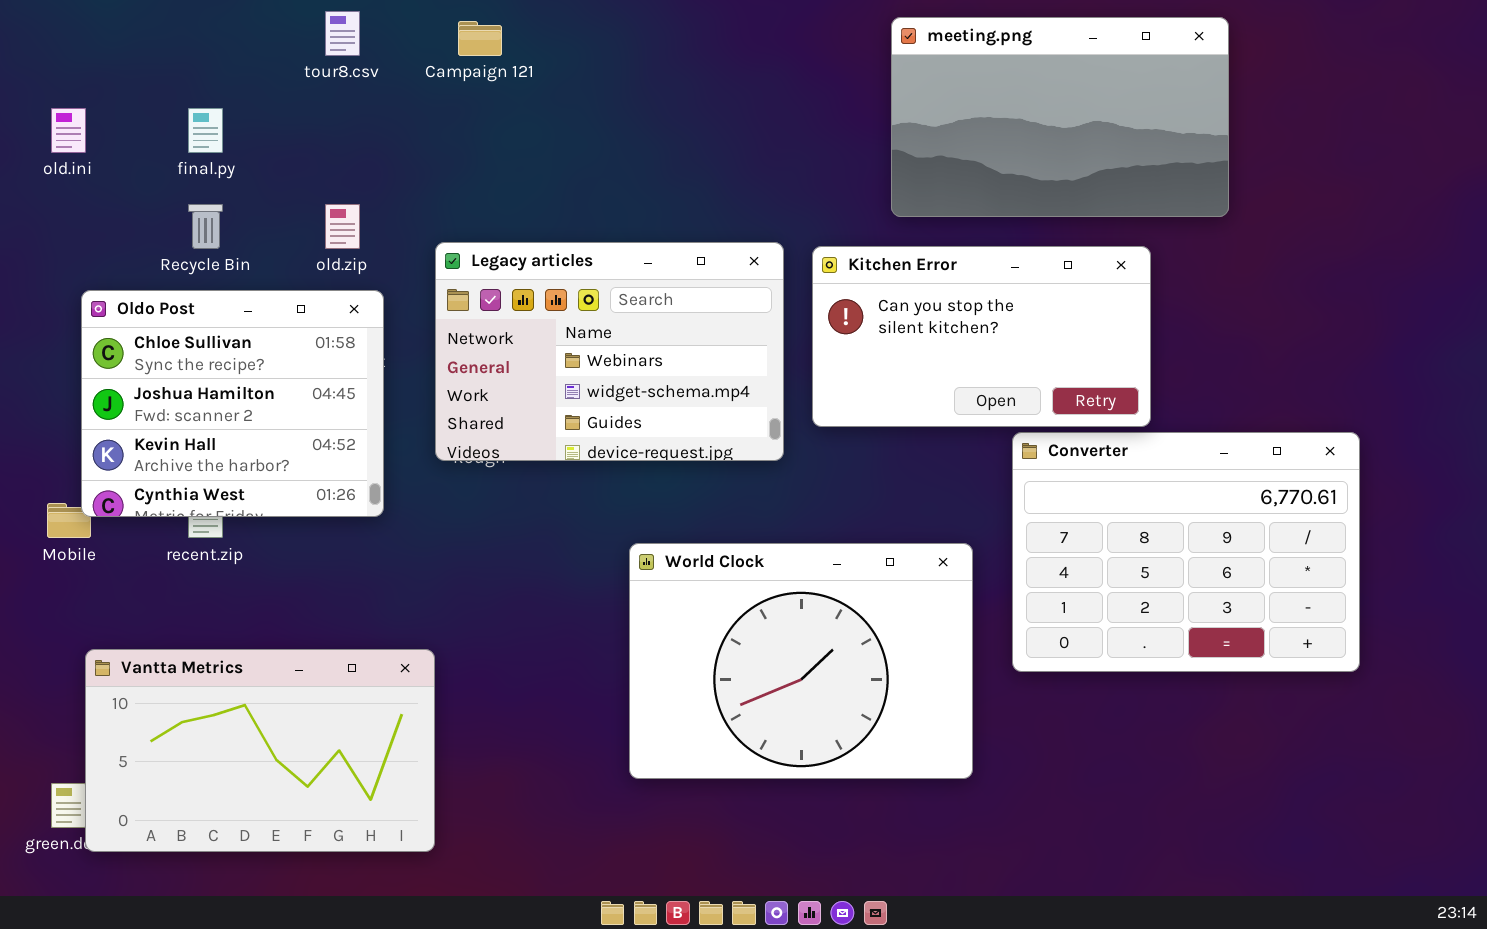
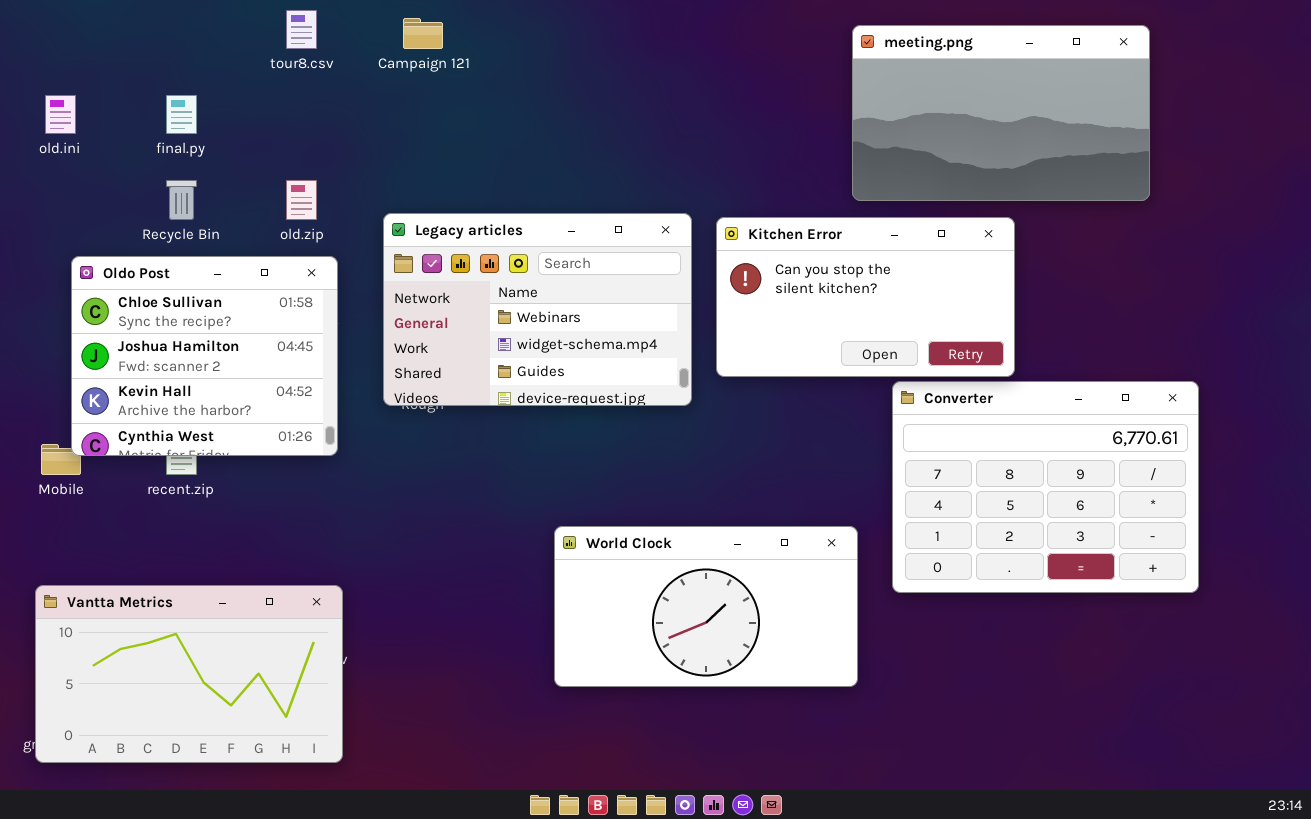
meeting.png: [891,17,1229,217] -> [852,25,1150,201], moved
World Clock: [629,543,973,779] -> [554,526,858,687], resized
Vantta Metrics: [85,649,435,852] -> [35,585,343,763], moved

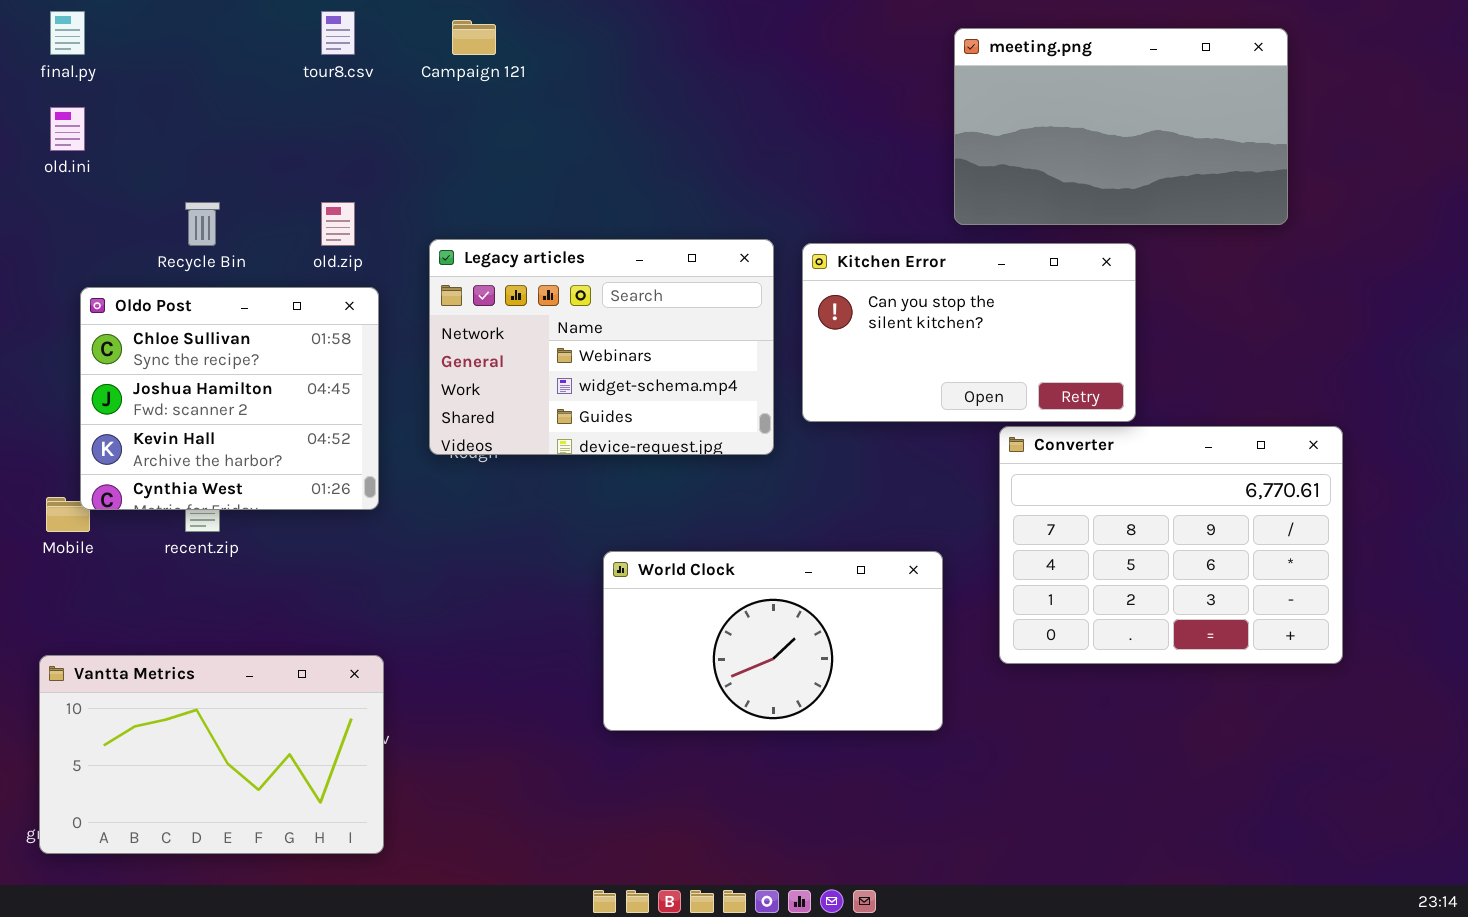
final.py: [166,95,197,134] -> [50,11,85,55], moved
World Clock: [554,526,858,687] -> [603,551,943,731], moved

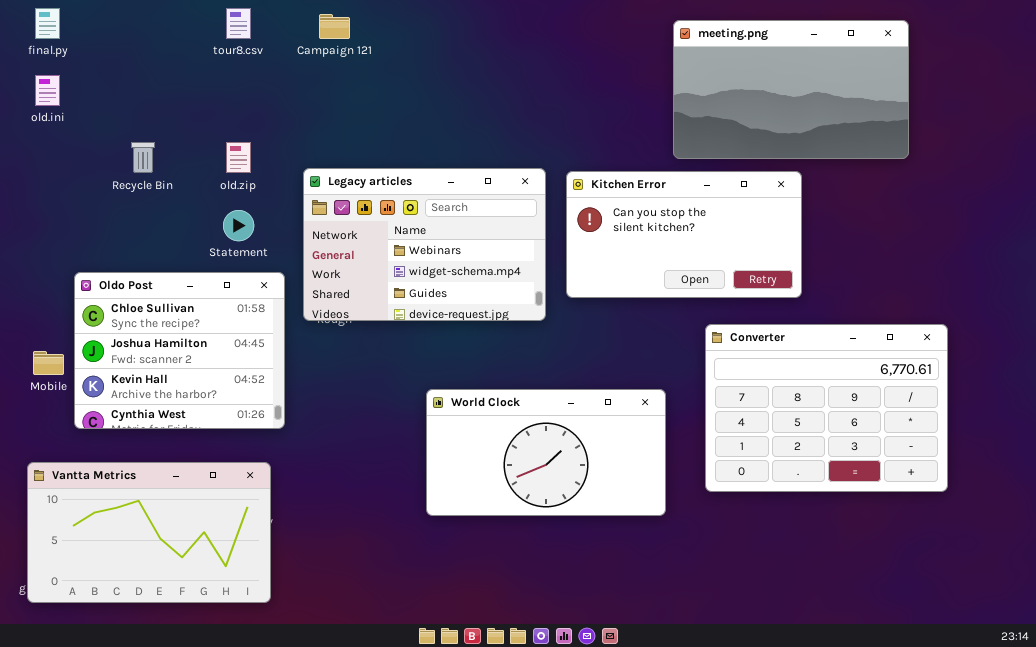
Oldo Post: [80,287,379,510] -> [74,272,285,429], moved
Converter: [999,426,1343,664] -> [705,324,948,492], moved

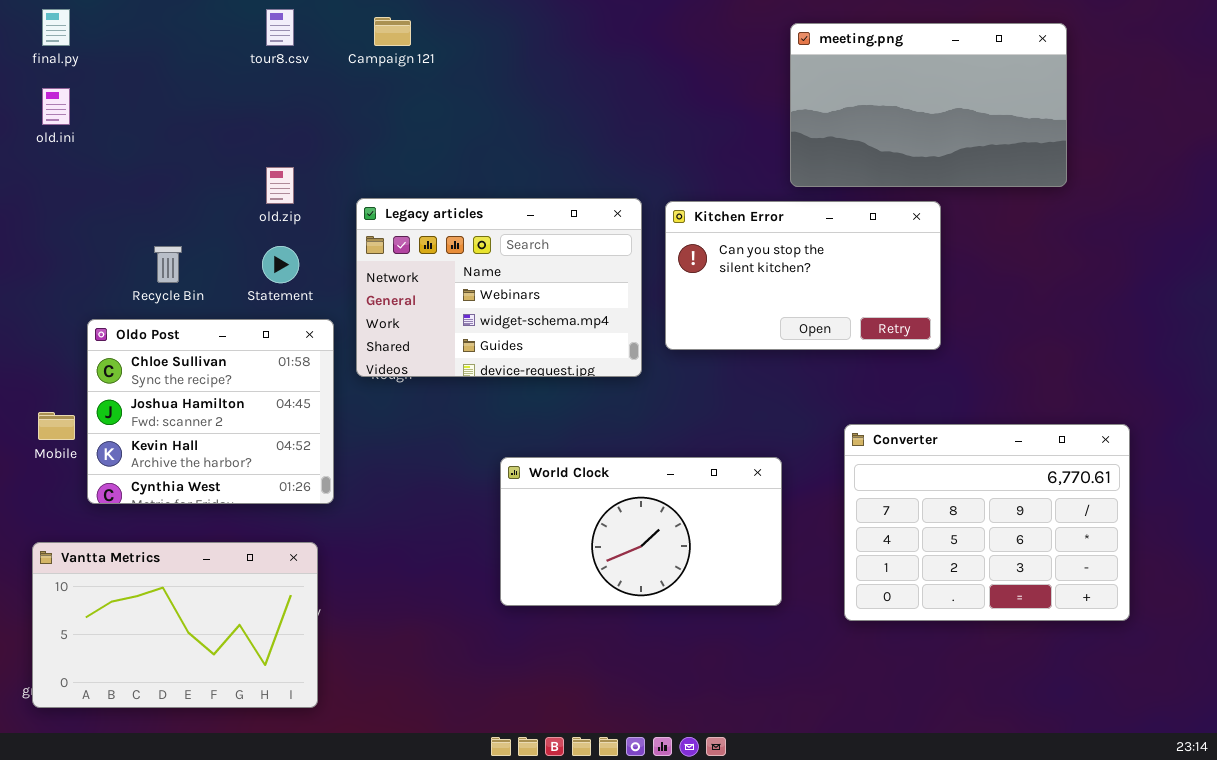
Recycle Bin: [131,142,155,173] -> [154,246,182,283], moved
Converter: [705,324,948,492] -> [844,424,1130,621], moved

